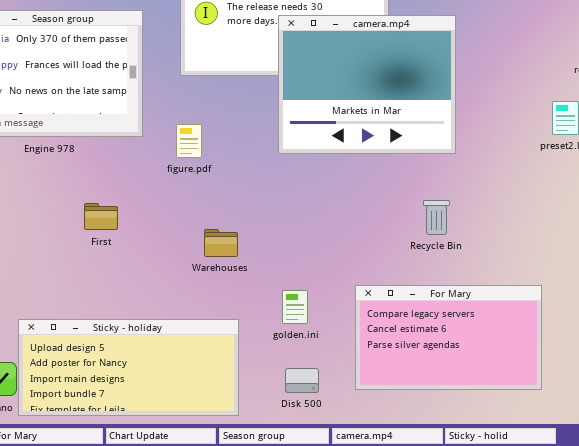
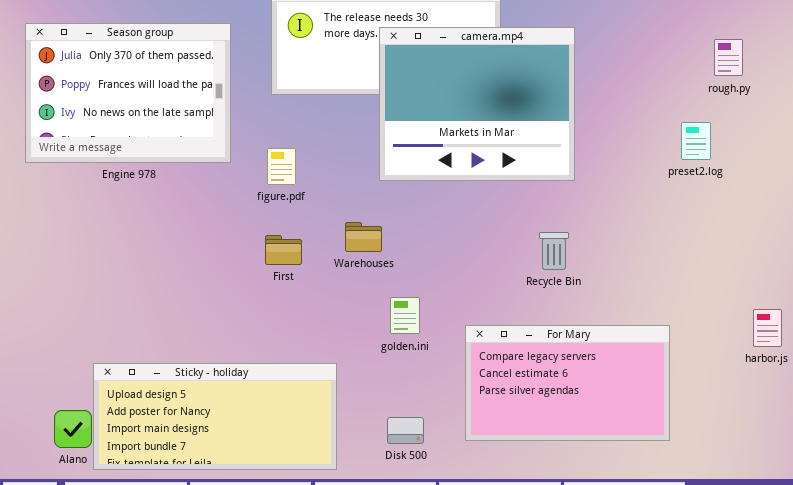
First: [84,203,118,230] -> [265,235,302,265], moved
Warehouses: [204,229,238,257] -> [345,222,382,252], moved
golden.ini: [282,290,308,324] -> [390,297,420,334], moved

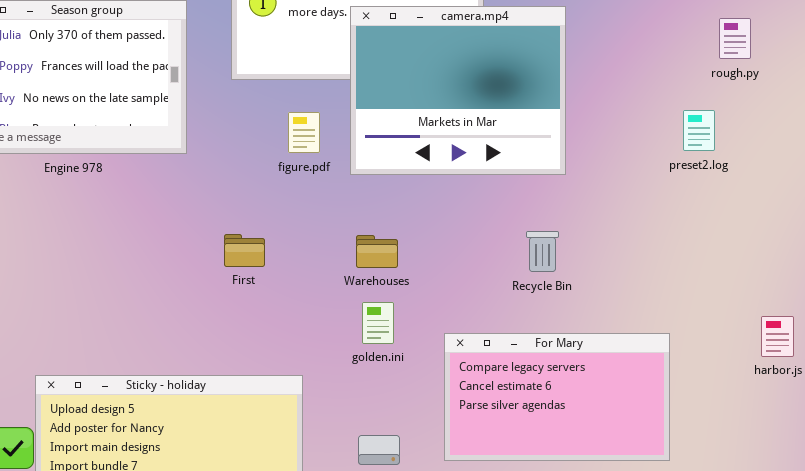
figure.pdf: [267,148,296,185] -> [288,112,320,153], moved
Warehouses: [345,222,382,252] -> [356,235,398,268], moved

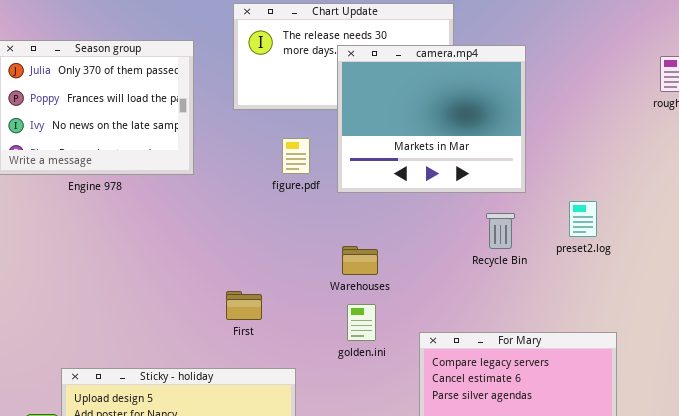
preset2.log: [683,110,715,151] -> [569,201,597,237], moved
Recycle Bin: [526,231,559,272] -> [486,213,515,249], moved
First: [224,234,265,267] -> [226,291,262,320], moved

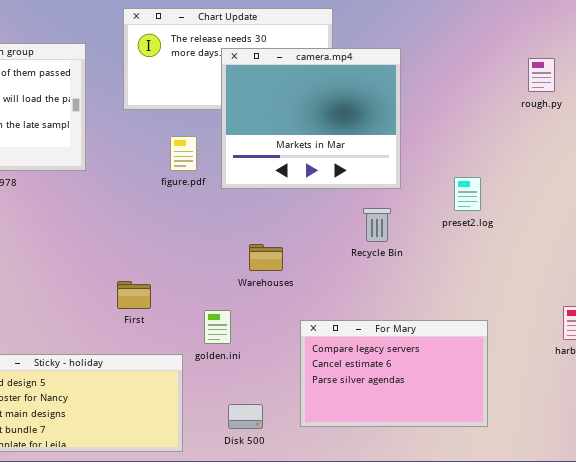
preset2.log: [569,201,597,237] -> [454,177,481,211], moved
Warehouses: [342,246,378,275] -> [249,244,283,271], moved
golden.ini: [347,304,376,341] -> [204,310,231,344], moved

